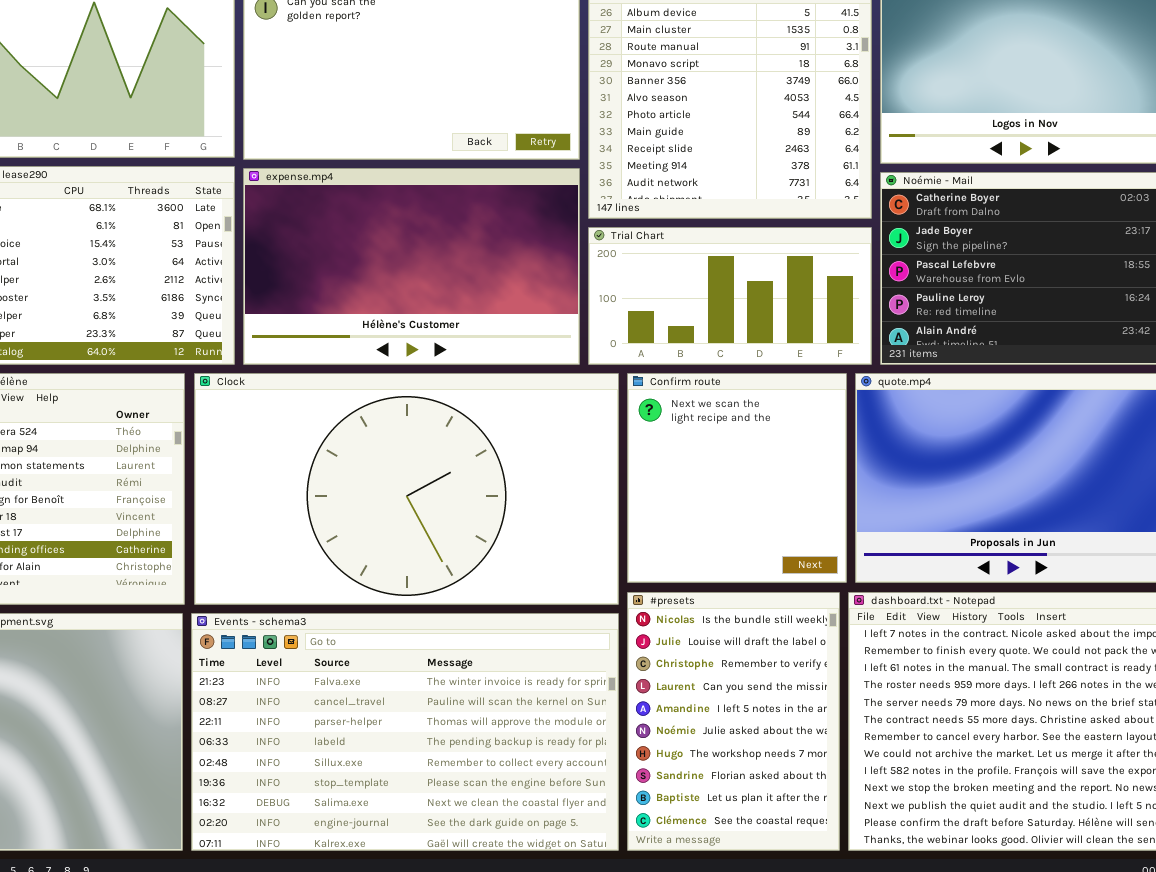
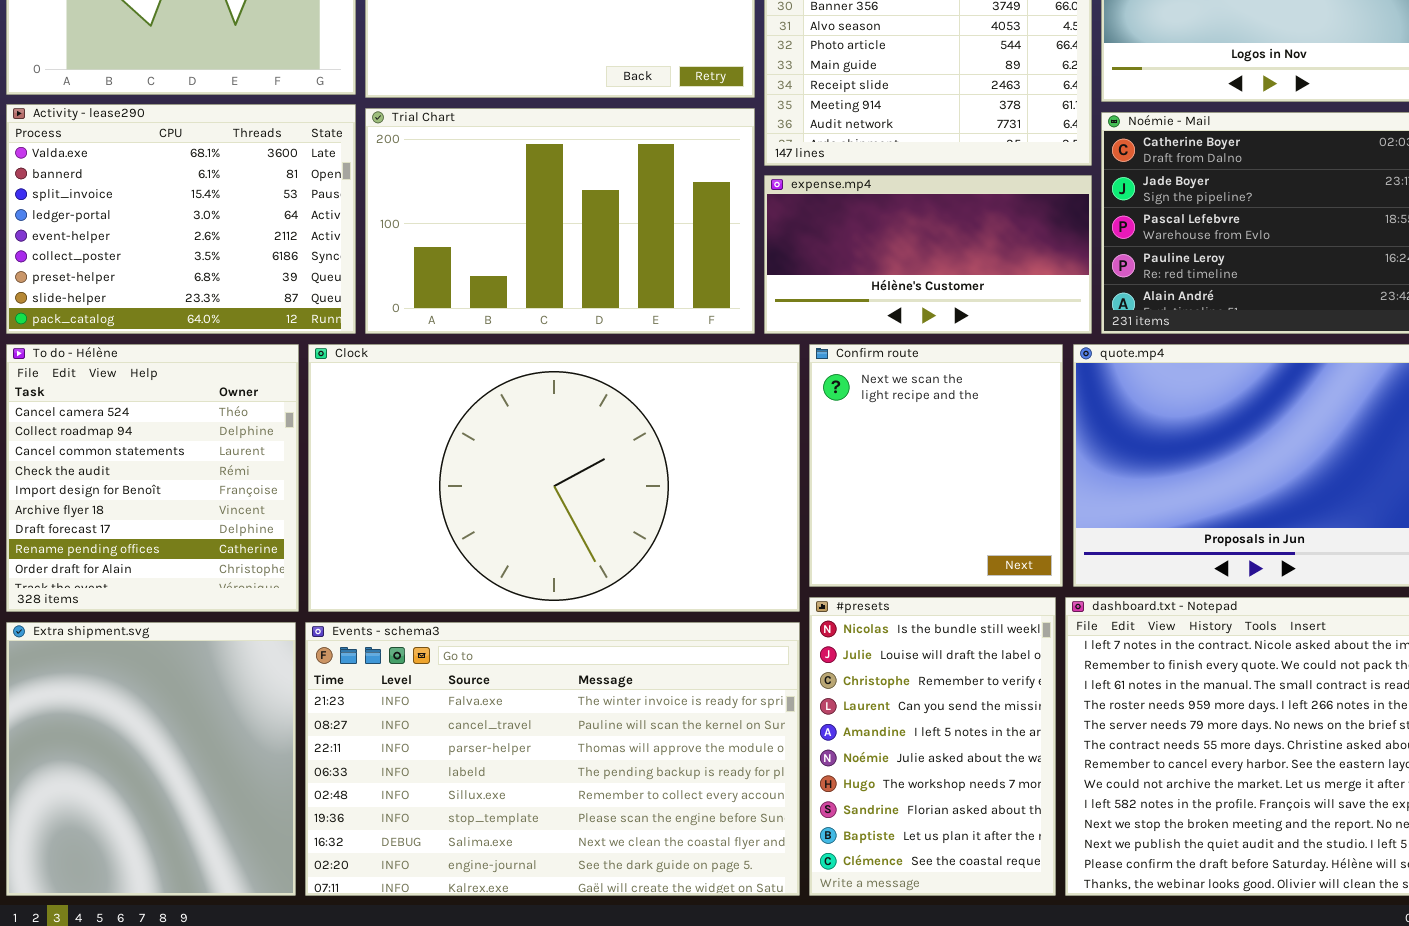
expense.mp4: [243,168,580,365] -> [764,175,1092,334], moved, resized
Trial Chart: [588,227,872,365] -> [365,108,755,334], moved, resized

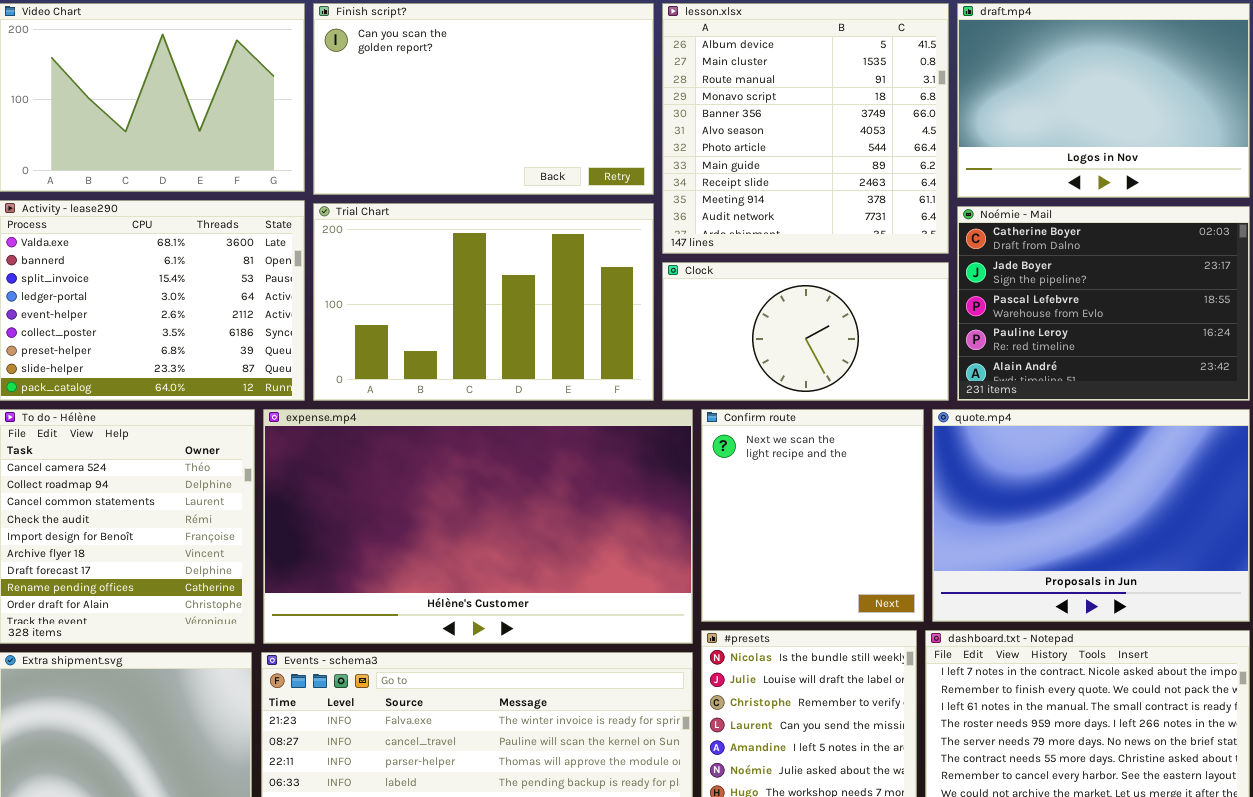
expense.mp4: [764,175,1092,334] -> [263,409,693,644], moved, resized
Clock: [308,344,800,612] -> [662,262,949,401], moved, resized

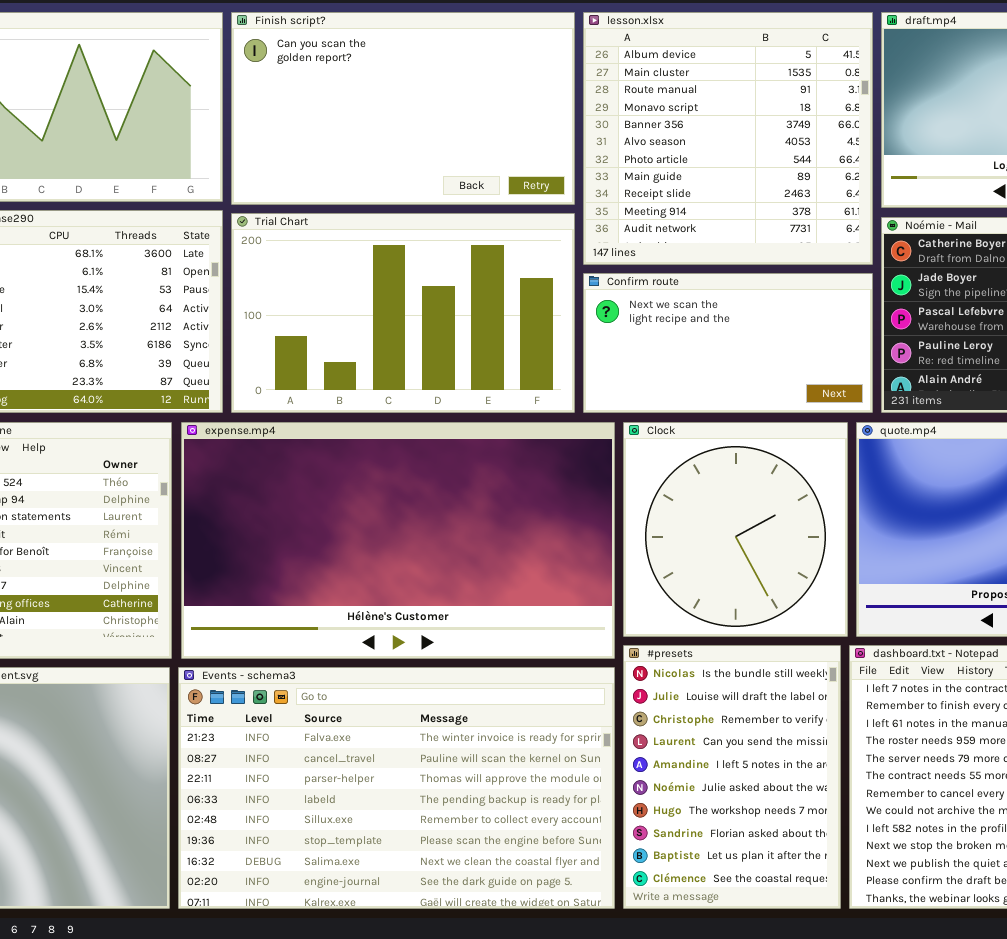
Clock: [662,262,949,401] -> [623,422,848,637], moved, resized
Confirm route: [701,409,924,622] -> [583,273,873,413], moved, resized

